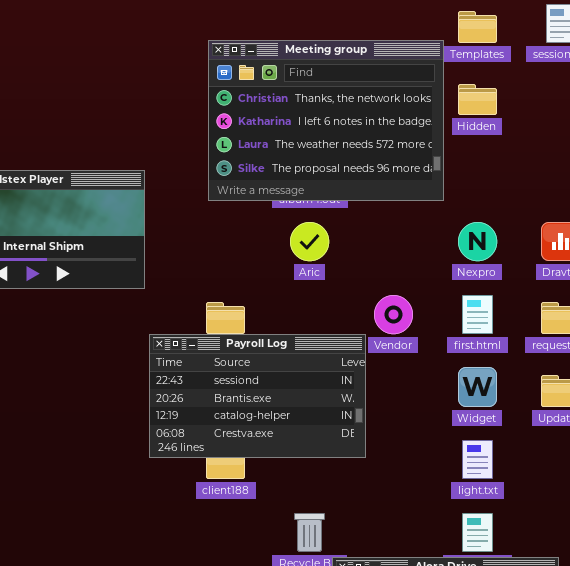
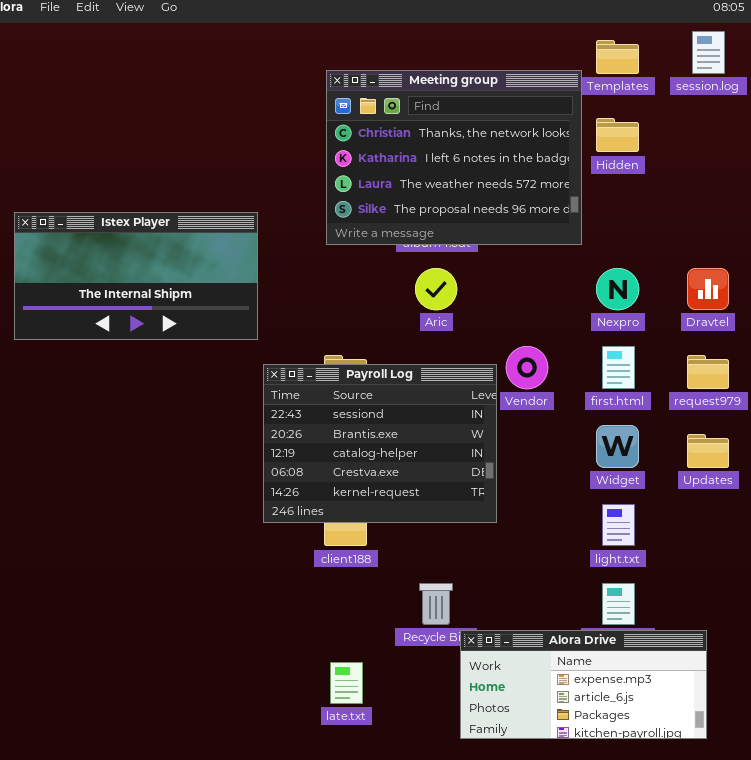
Payroll Log: [149,334,366,458] -> [263,364,497,523], resized

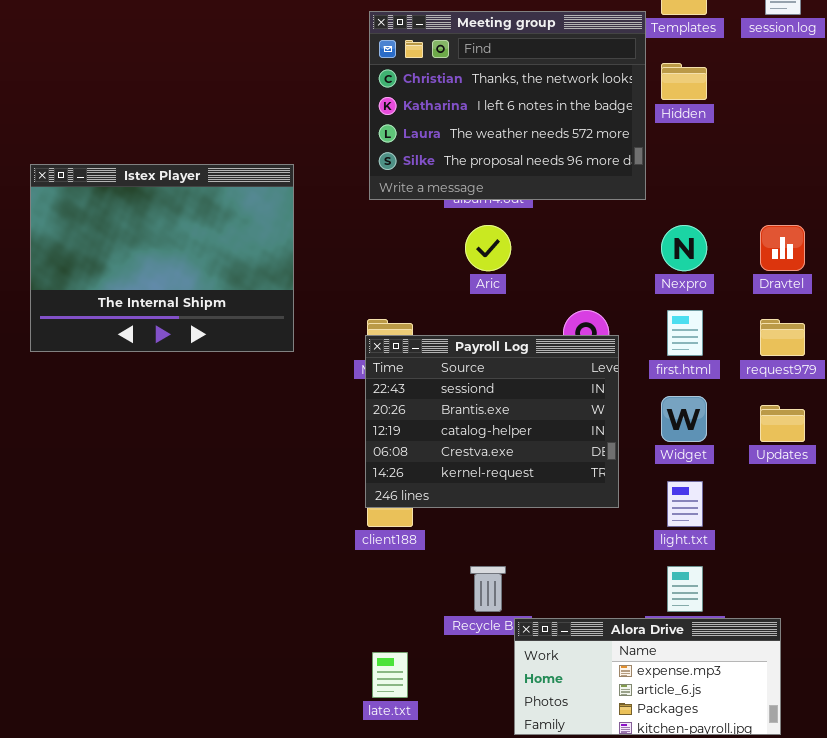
Istex Player: [14,212,258,340] -> [30,164,294,352], resized
Payroll Log: [263,364,497,523] -> [365,335,619,508], moved

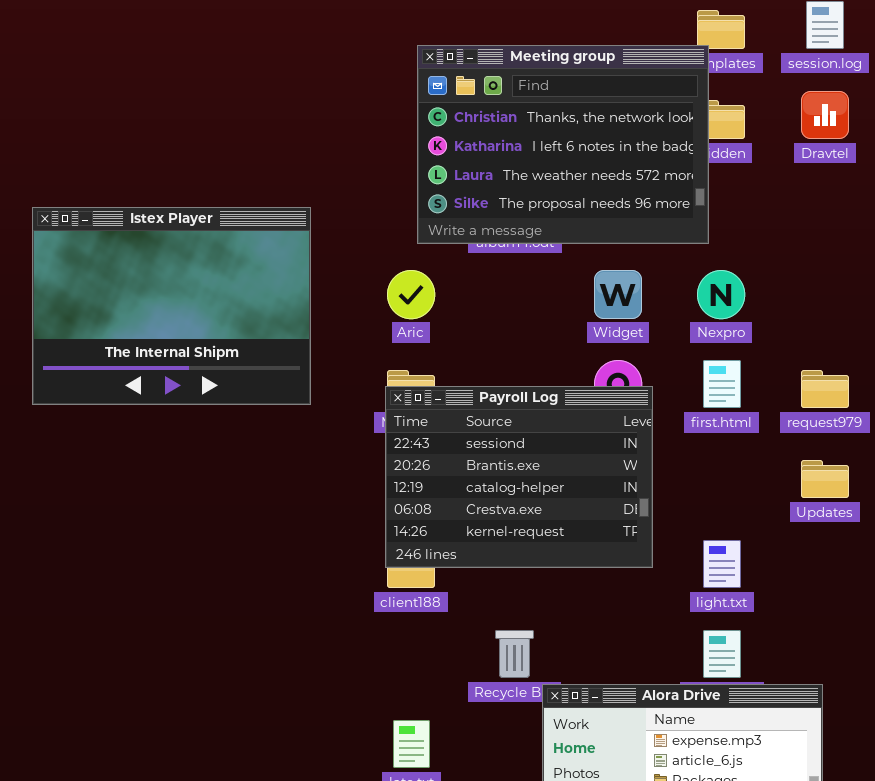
Meeting group: [369,11,646,200] -> [417,45,709,244], moved
Aric: [465,225,511,271] -> [387,270,435,319], moved
Dravtel: [760,225,805,271] -> [801,91,849,139], moved
Widget: [661,396,707,442] -> [594,270,642,319], moved

